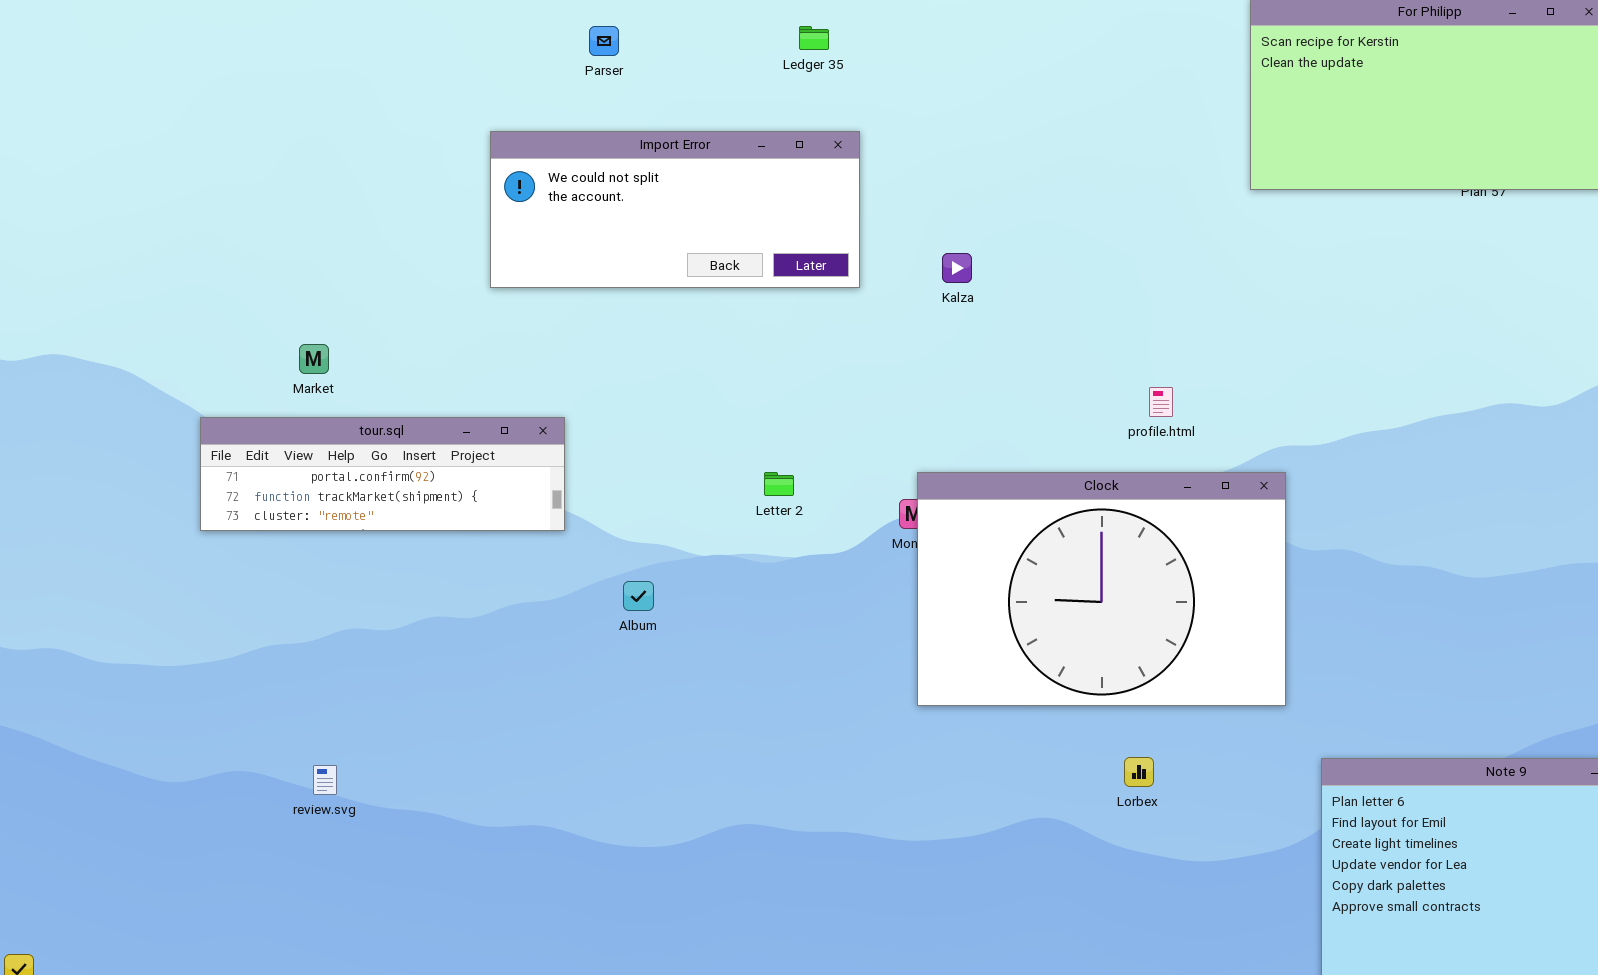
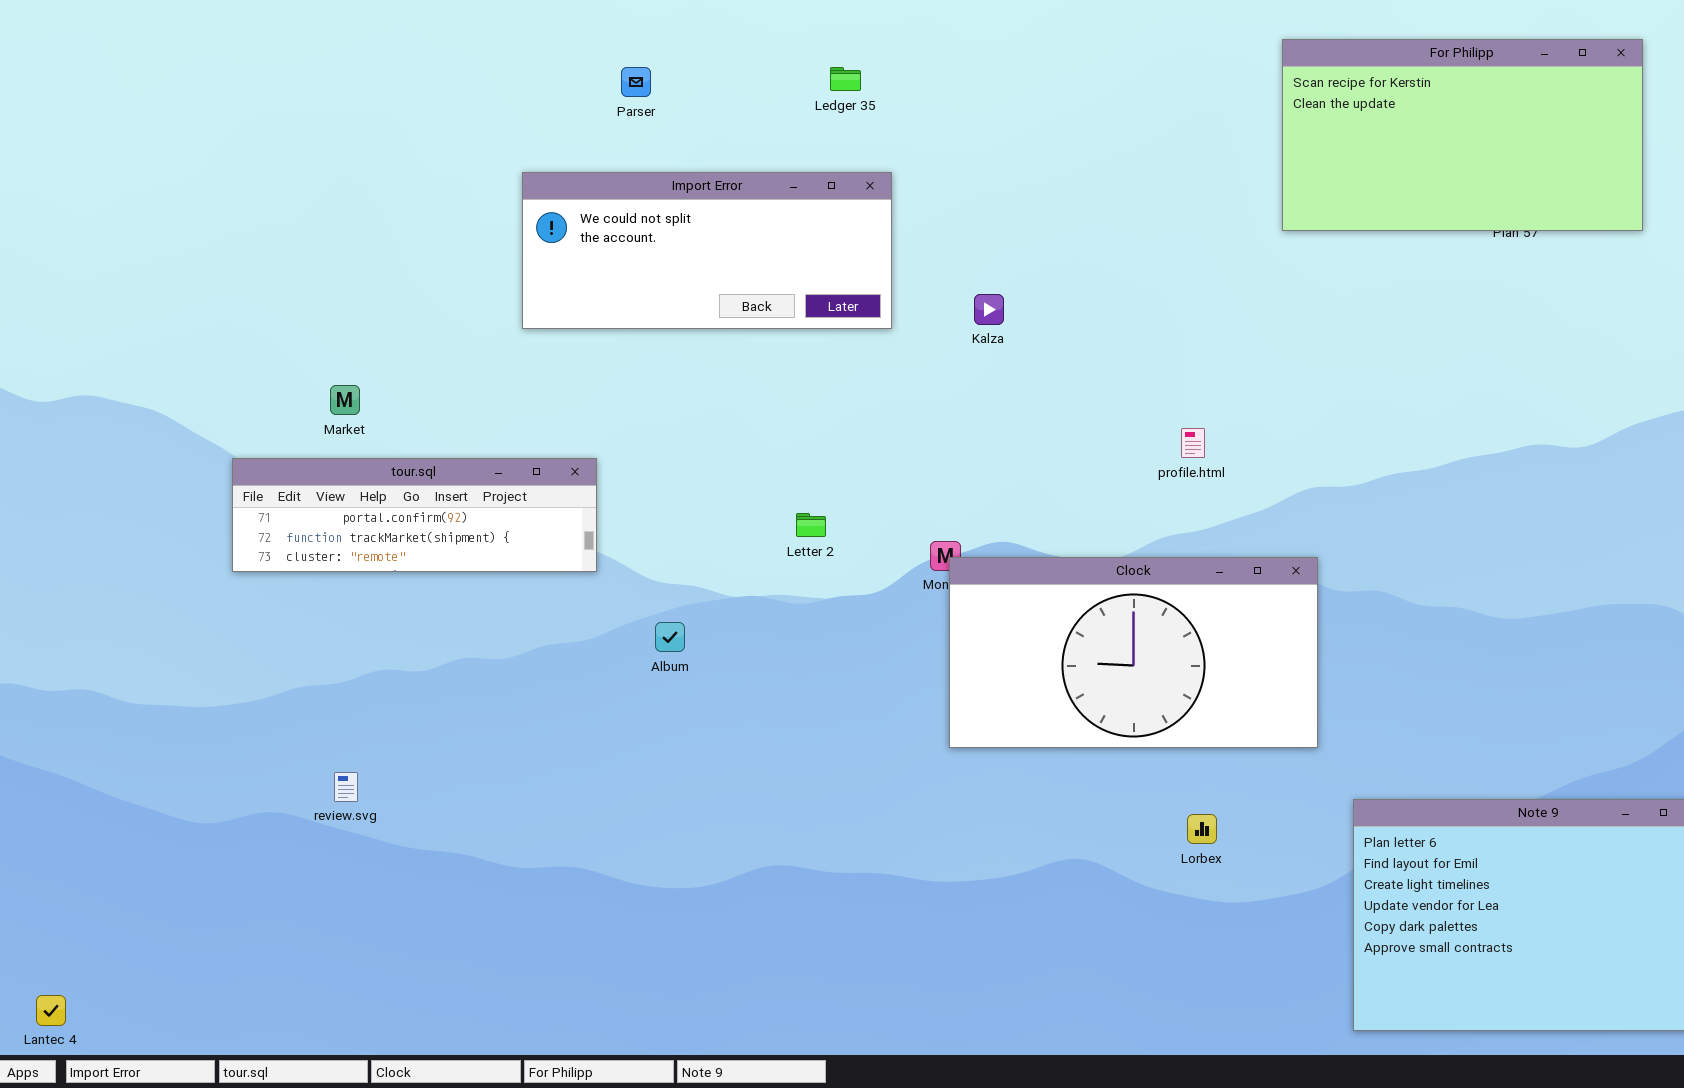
Clock: [917,472,1286,706] -> [949,557,1318,748], resized
Lorbex: [1124,757,1154,787] -> [1187,814,1217,844], moved
review.svg: [313,765,337,795] -> [334,772,358,802], moved

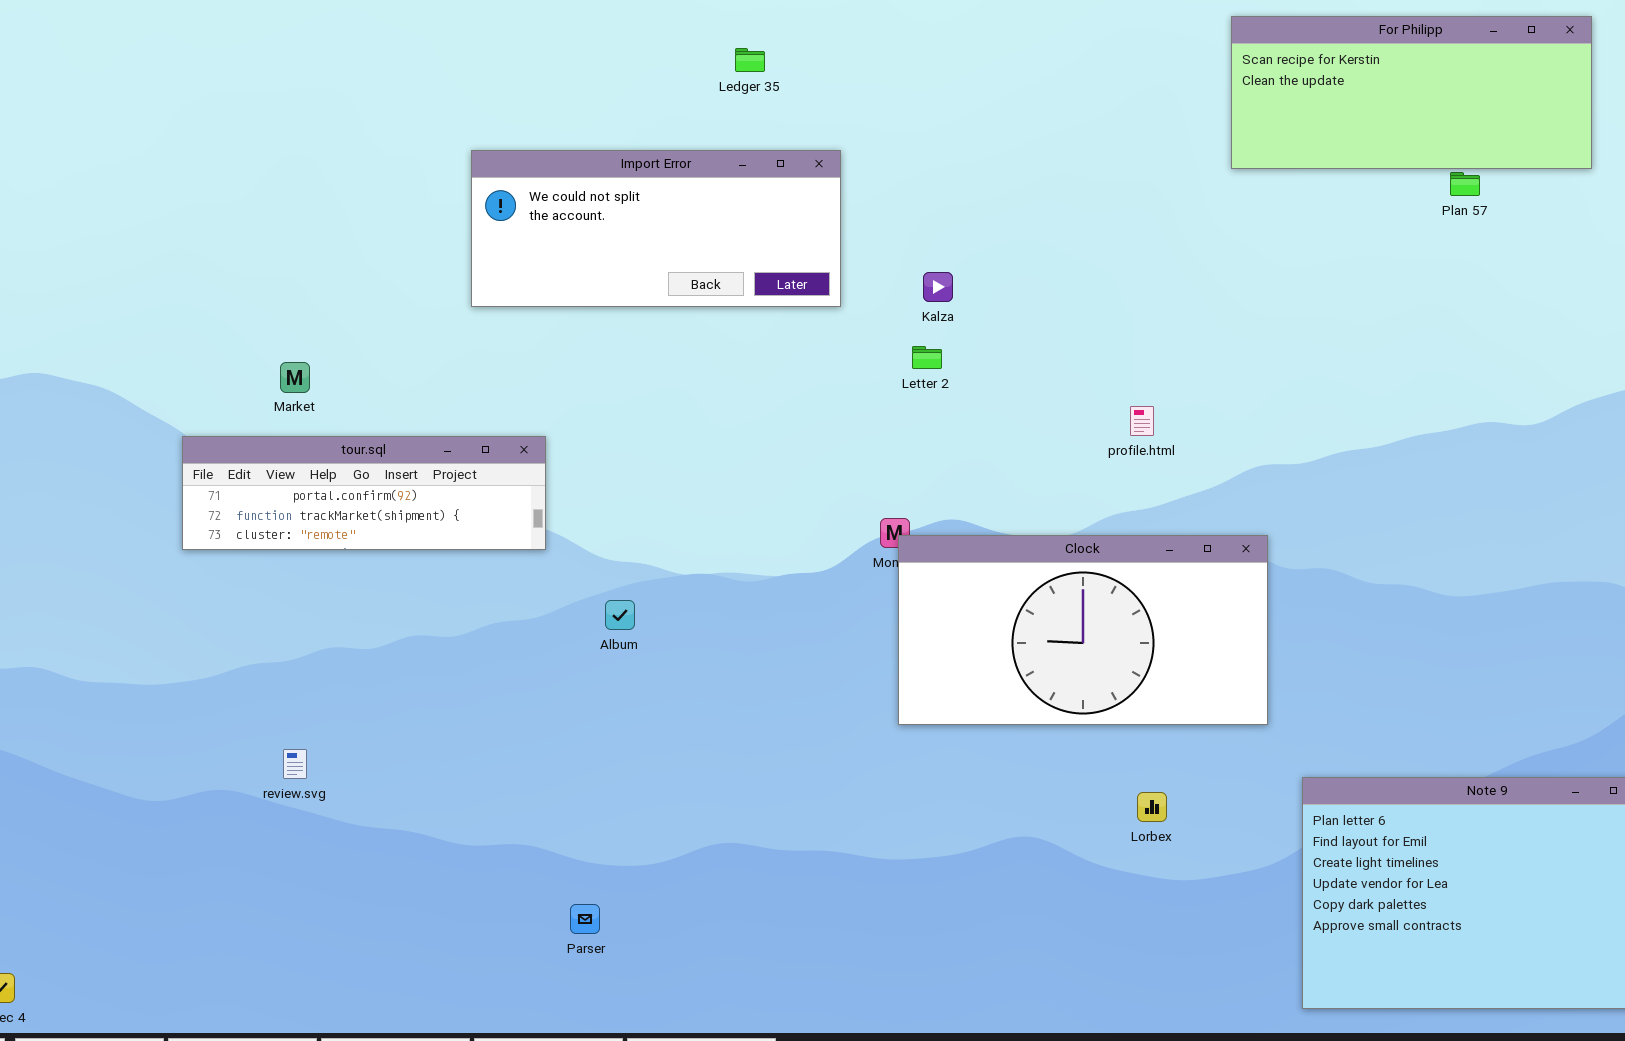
For Philipp: [1282,39,1643,231] -> [1231,16,1592,169], resized
Parser: [621,67,651,97] -> [570,904,600,934], moved
Ledger 35: [830,67,861,91] -> [735,48,765,72], moved
Letter 2: [796,513,826,537] -> [912,346,942,369], moved

